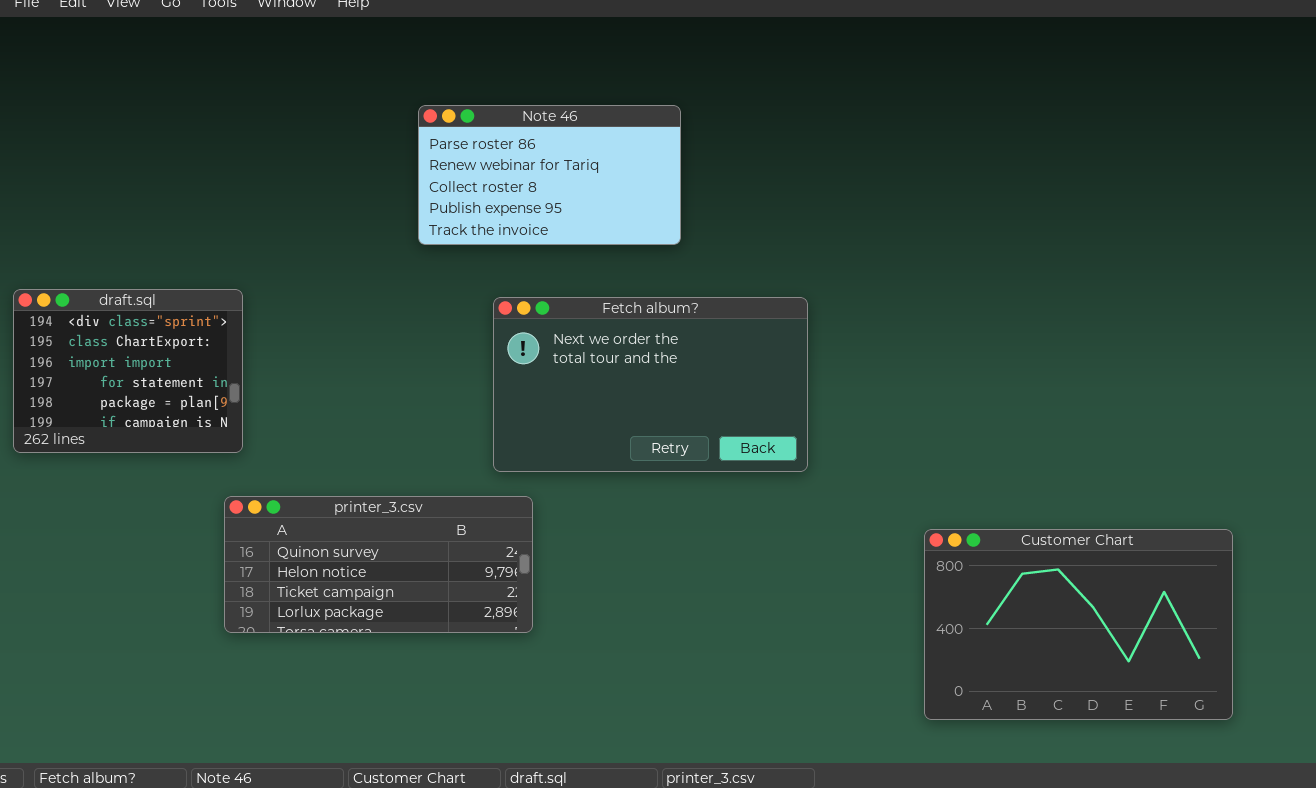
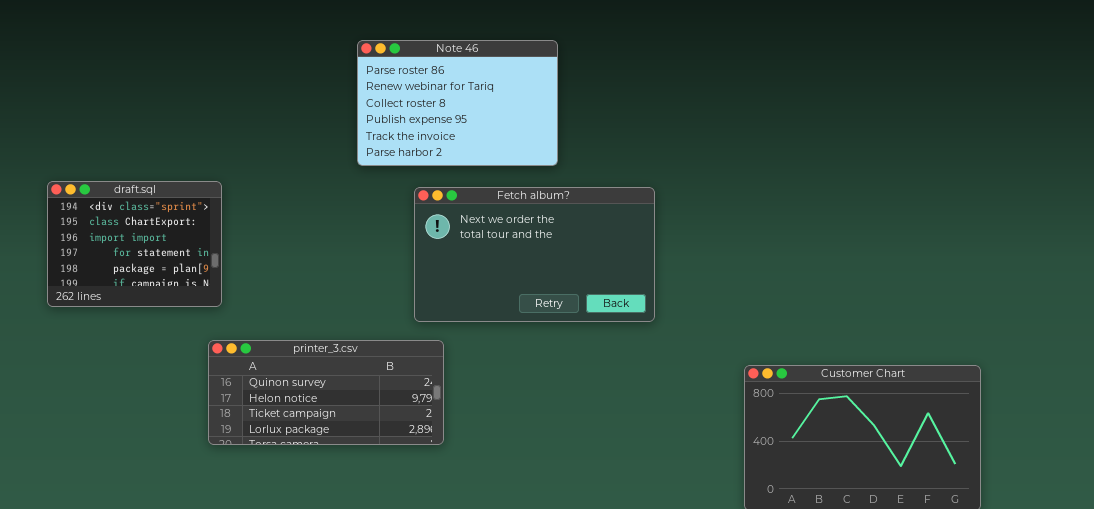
Note 46: [418,105,681,245] -> [357,40,558,166], resized

